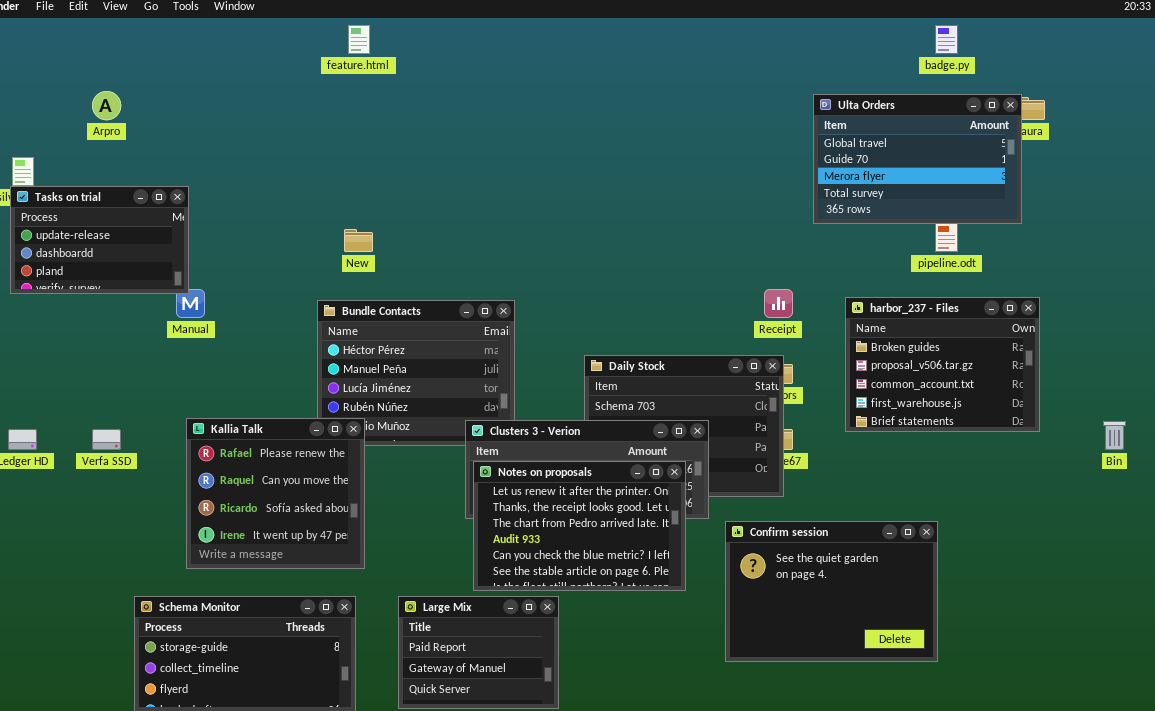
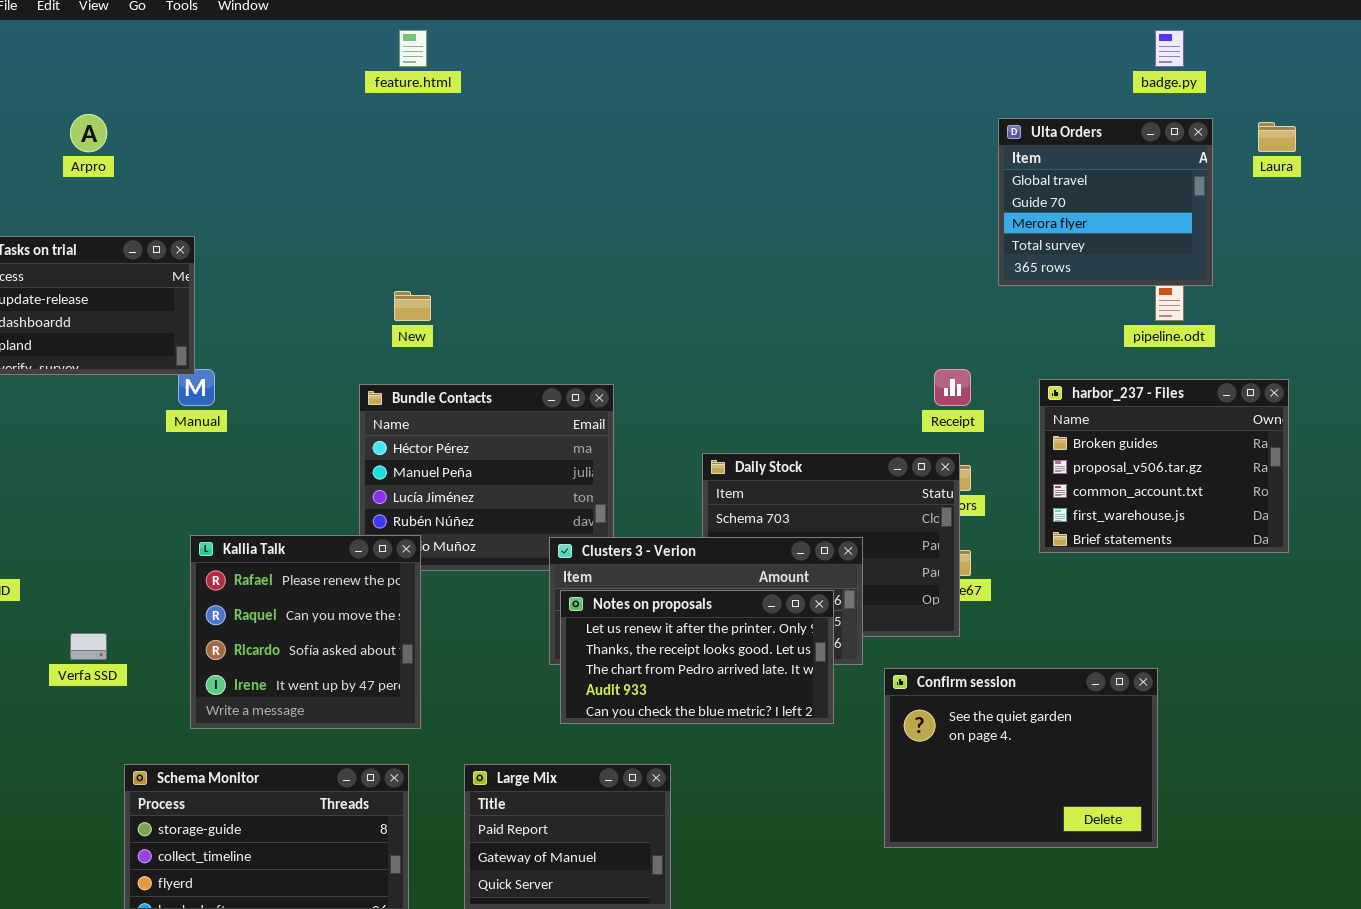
Ulta Orders: [813,94,1022,224] -> [998,118,1213,286], resized
Verfa SSD: [92,429,121,450] -> [70,633,107,660], moved
Notes on proposals: [473,461,686,591] -> [560,590,834,724], resized

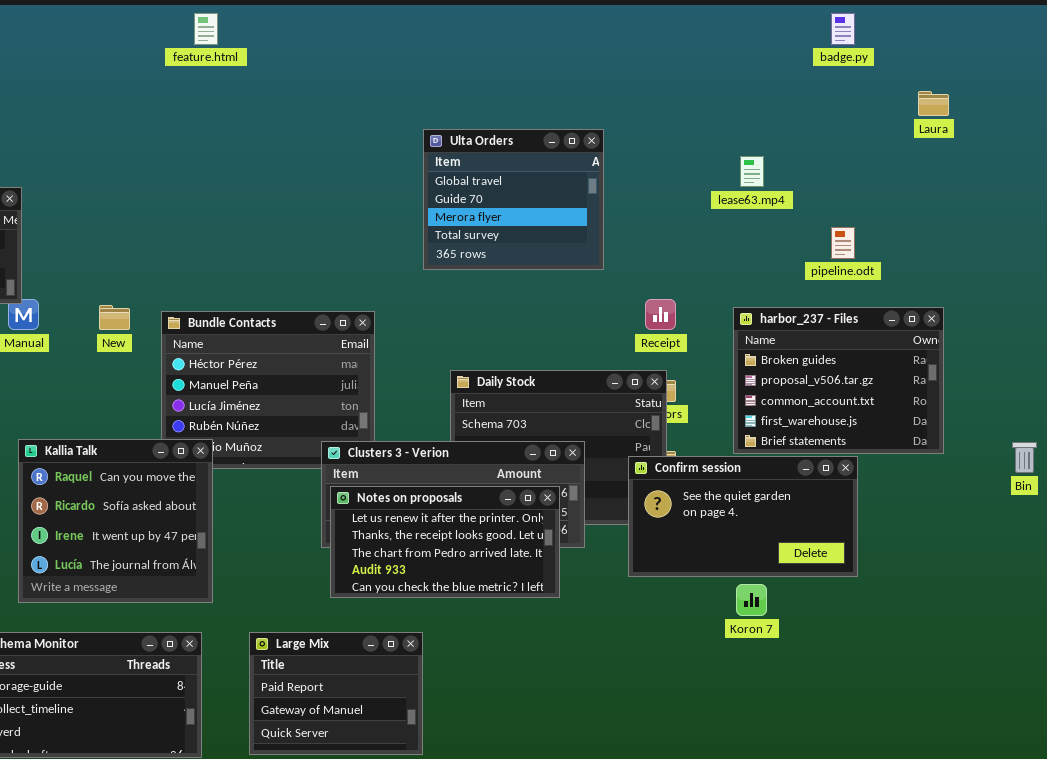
Ulta Orders: [998,118,1213,286] -> [423,129,604,270], moved
New: [394,291,431,321] -> [99,305,130,330], moved
Kallia Talk: [190,535,421,729] -> [18,439,213,603], scrolled down 1 row
Confirm session: [884,668,1158,848] -> [628,456,858,577], moved, resized

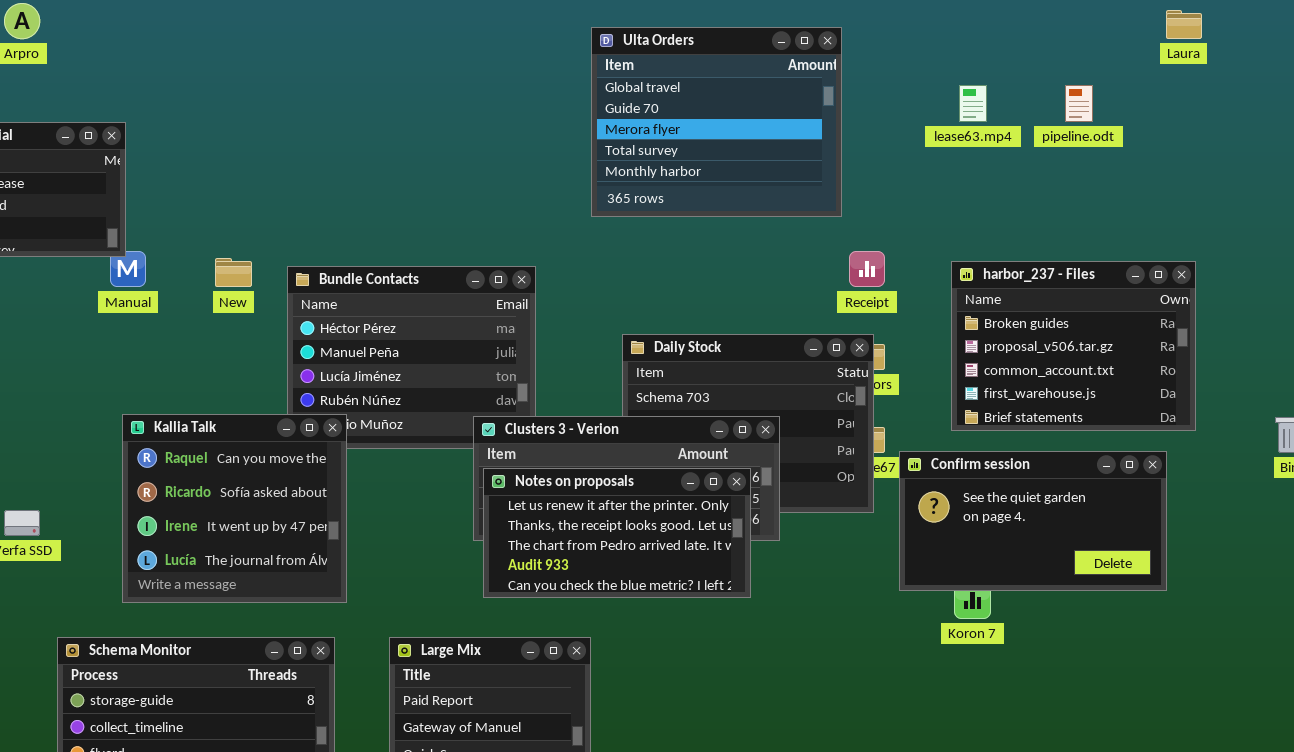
Ulta Orders: [423,129,604,270] -> [591,27,842,217], resized
pipeline.odt: [831,227,855,259] -> [1065,85,1093,122], moved
Confirm session: [628,456,858,577] -> [899,451,1167,591], moved

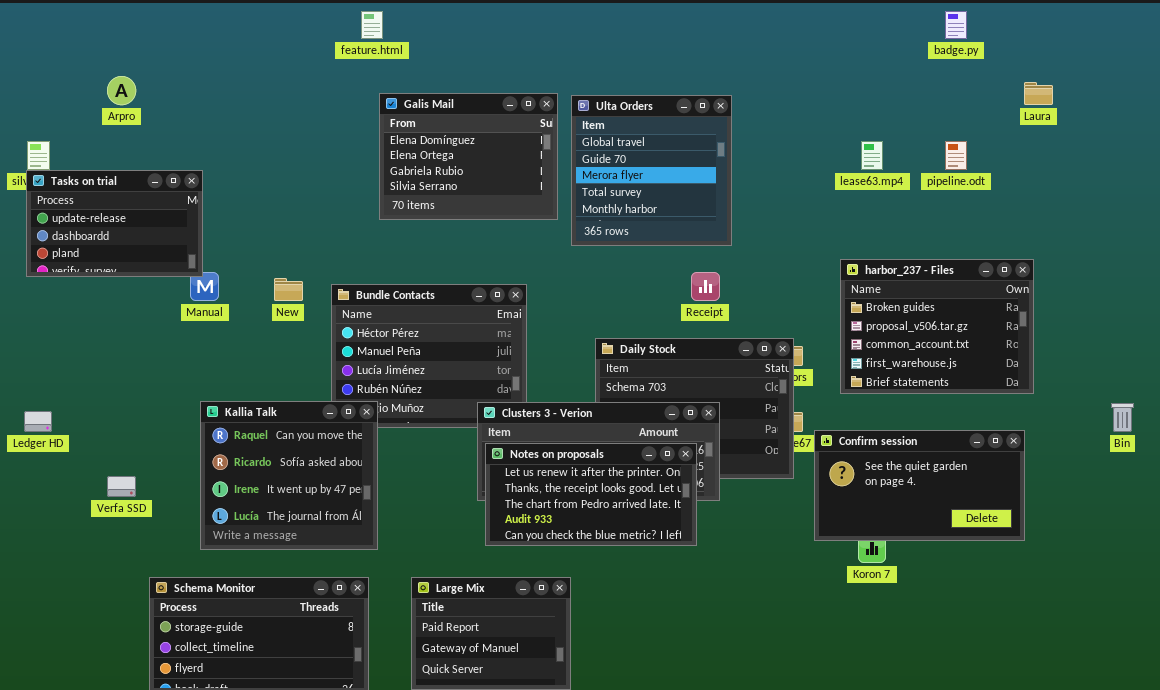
Galis Mail: none -> [379,93,558,220], opened
Ulta Orders: [591,27,842,217] -> [571,95,732,246], resized
Receipt: [849,251,885,287] -> [691,272,720,301], moved
harbor_237 - Files: [951,261,1196,431] -> [840,259,1034,394], moved

